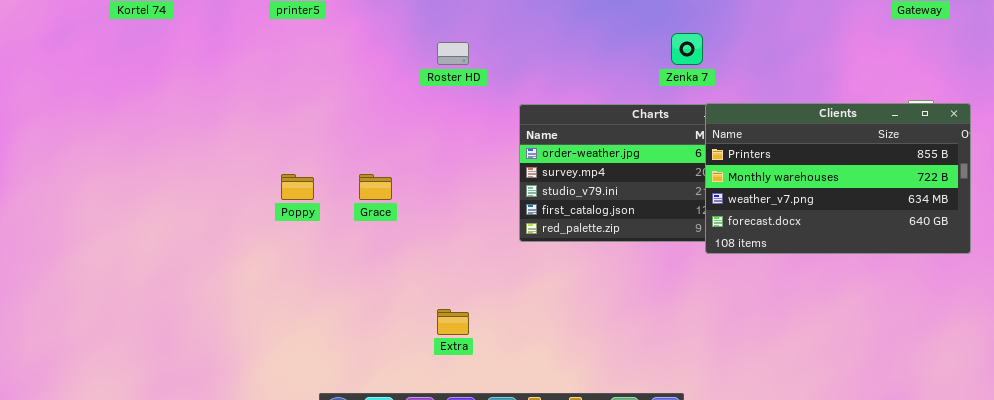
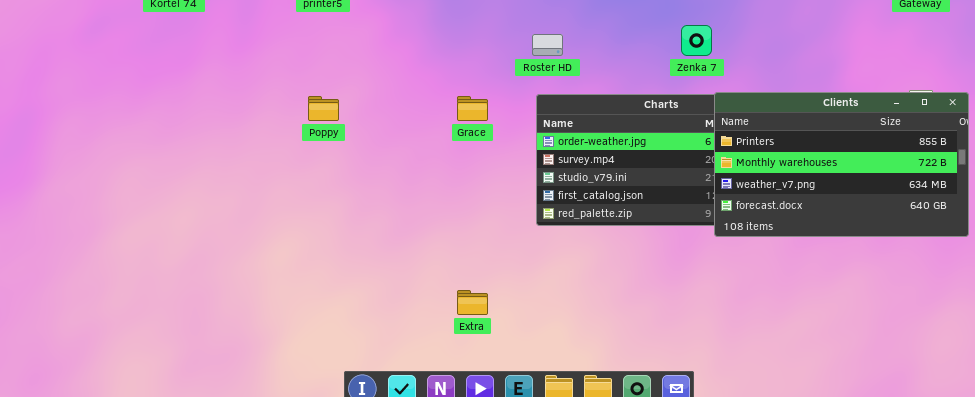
Roster HD: [437,42,469,65] -> [532,34,563,56], moved
Poppy: [281,174,314,200] -> [308,96,339,121], moved
Grace: [359,174,392,200] -> [457,96,488,121], moved

